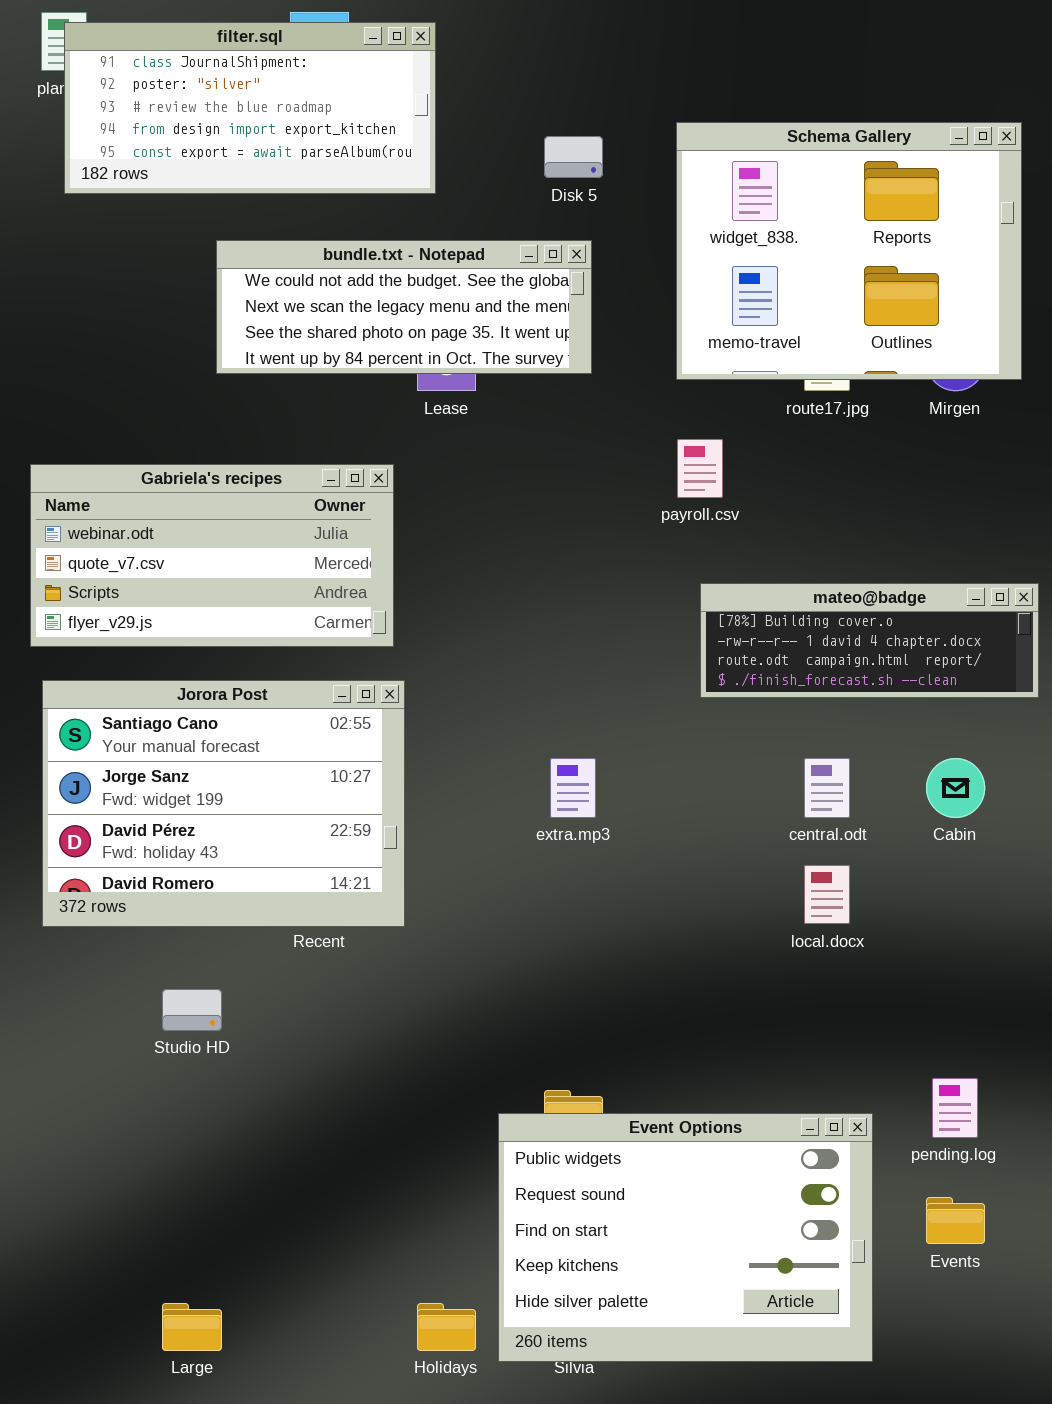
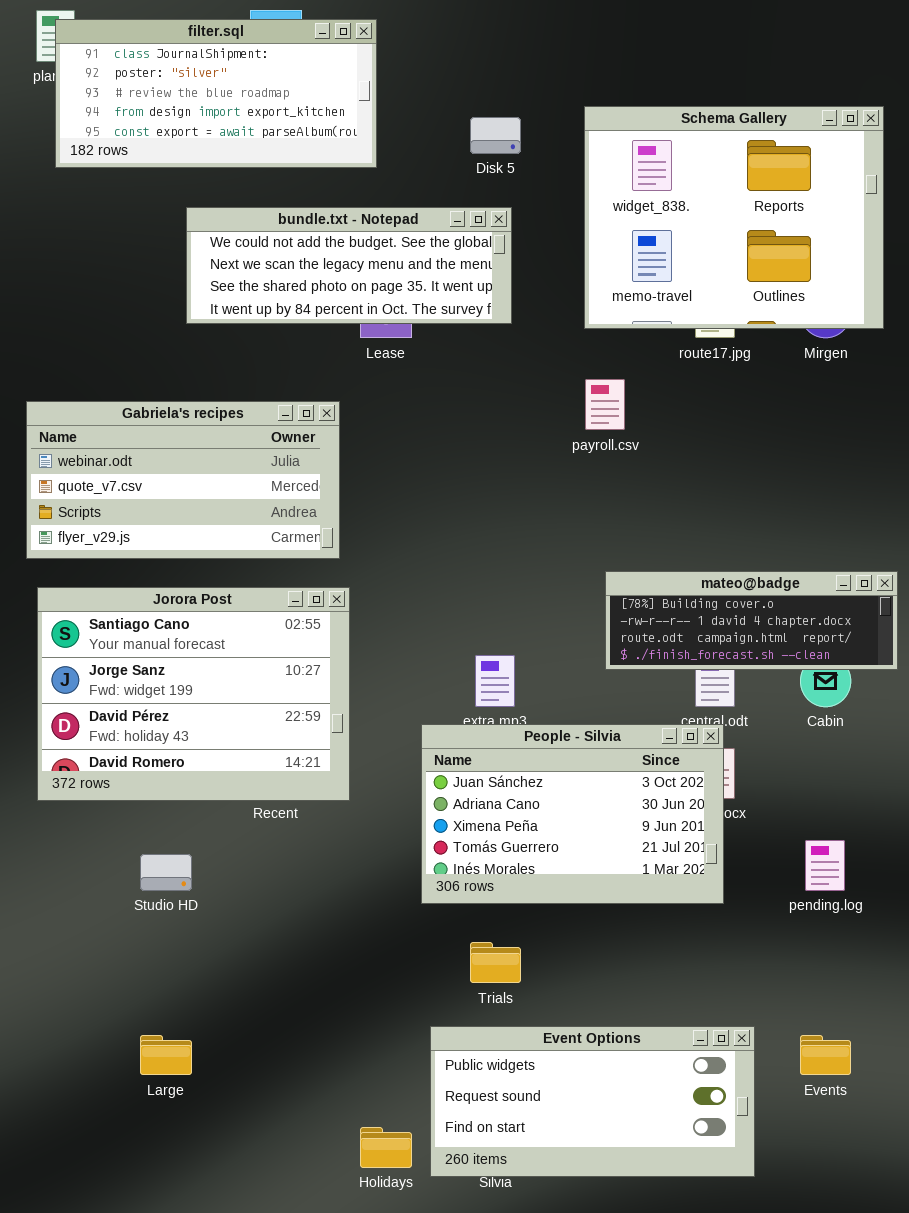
mateo@badge: [700,583,1039,698] -> [605,571,898,670], moved
People - Silvia: none -> [421,724,724,904], opened
pending.log: [932,1078,978,1138] -> [805,840,845,891], moved
Event Options: [498,1113,873,1362] -> [430,1026,755,1177], resized
Large: [162,1303,222,1351] -> [140,1035,192,1075], moved

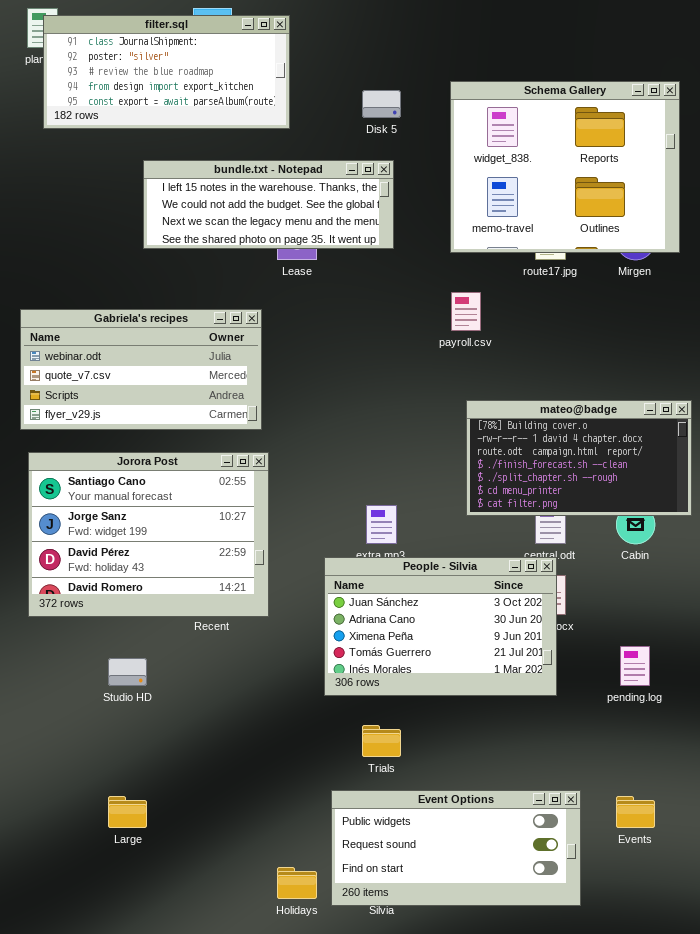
bundle.txt - Notepad: [186,207,512,324] -> [143,160,394,249], scrolled up 1 row
mateo@badge: [605,571,898,670] -> [466,400,692,516], resized

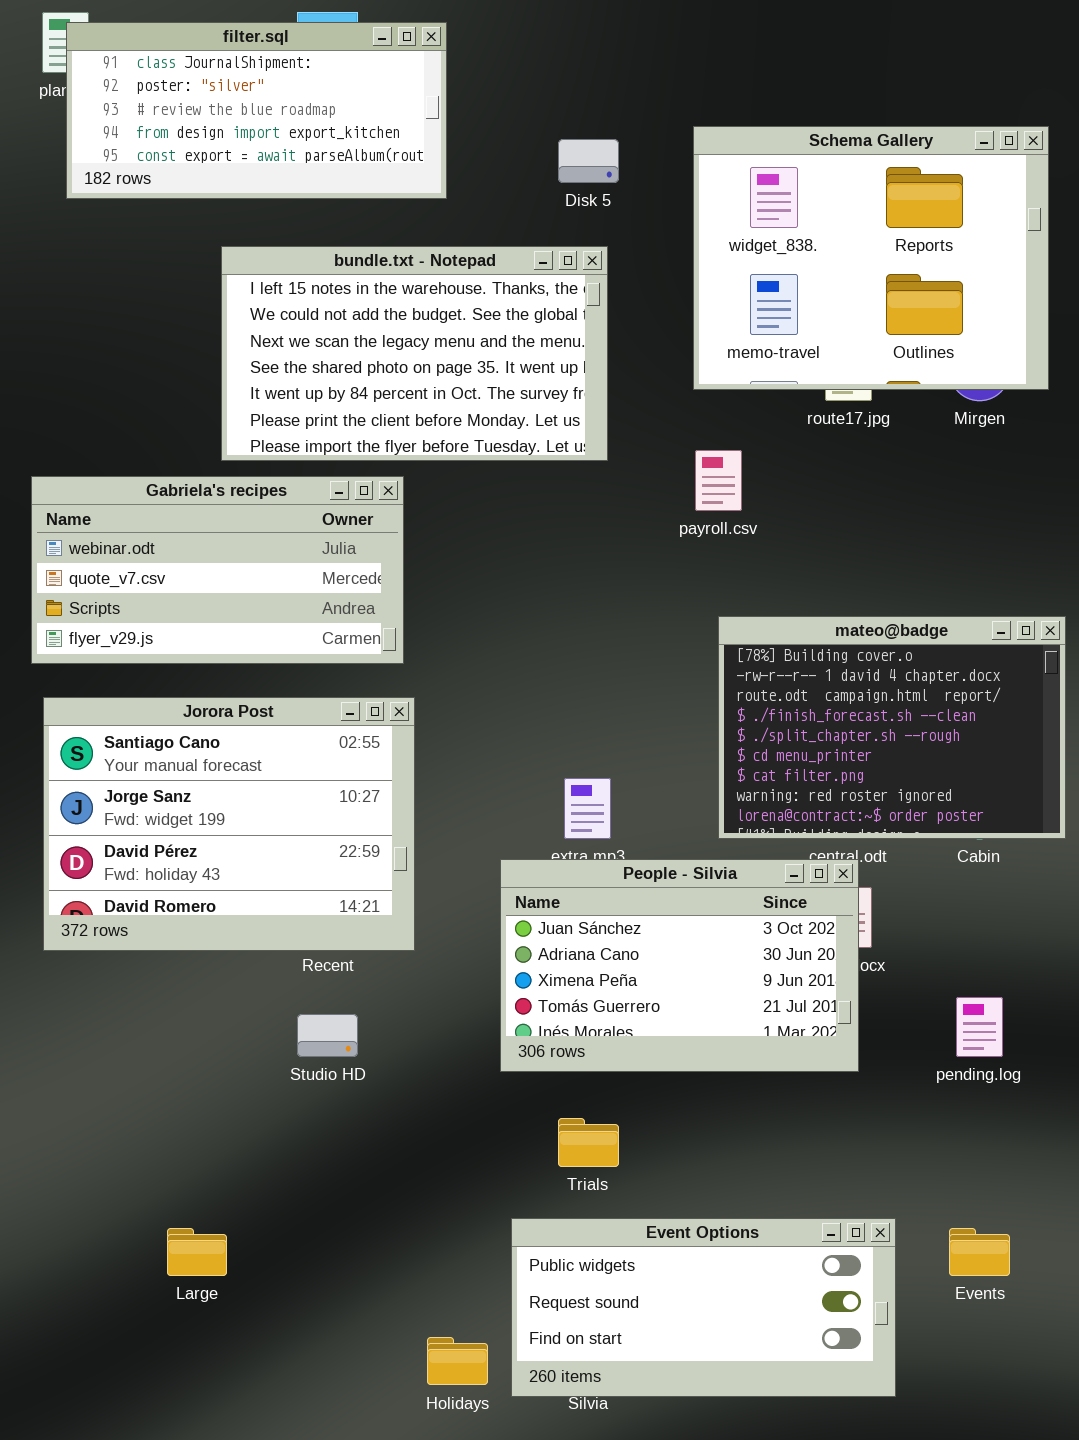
bundle.txt - Notepad: [143,160,394,249] -> [221,246,608,461], resized
mateo@badge: [466,400,692,516] -> [718,616,1066,839], resized
Studio HD: [108,658,147,686] -> [297,1014,358,1057], moved

